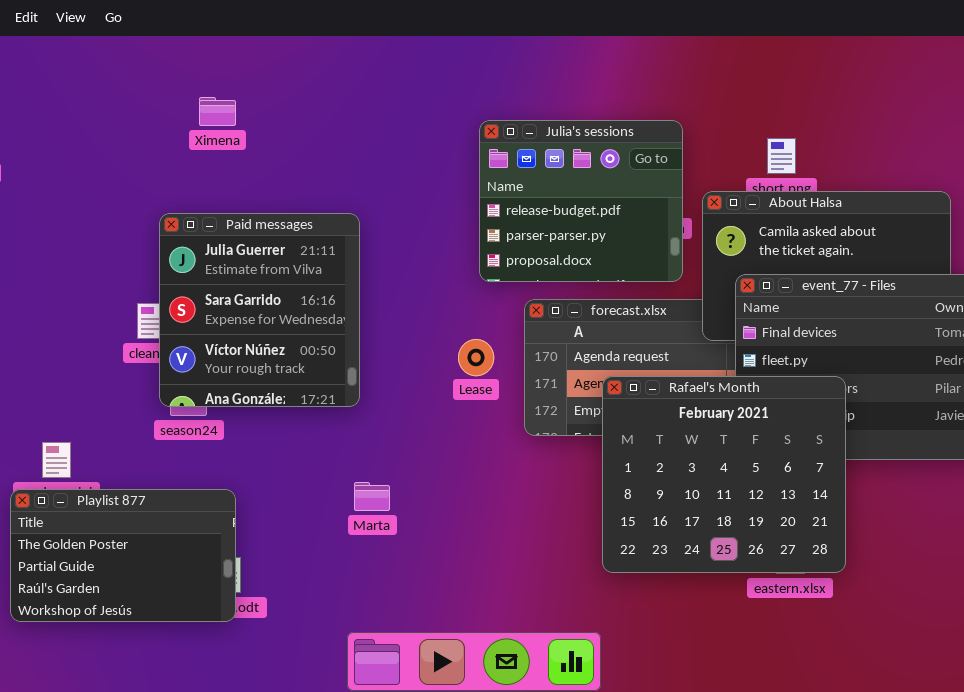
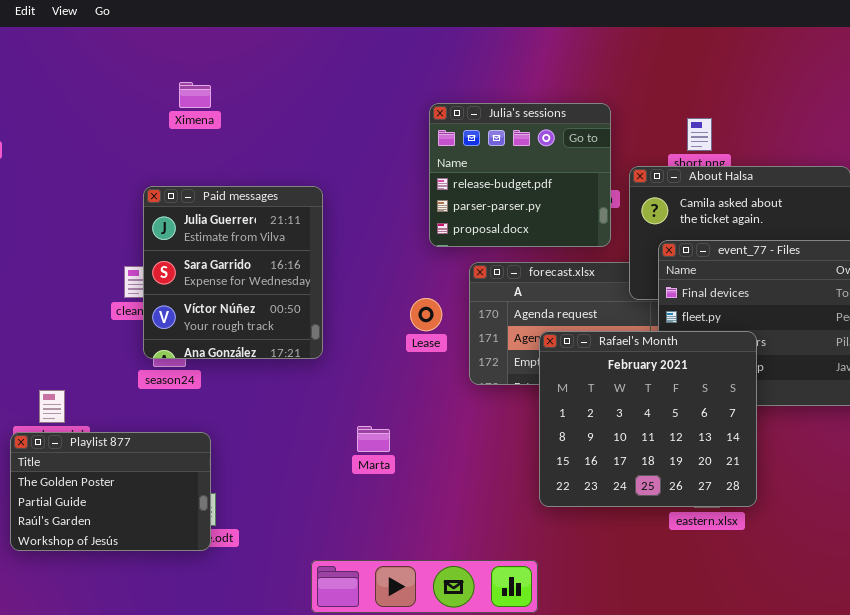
Marta: [354,482,390,511] -> [357,426,390,452], moved

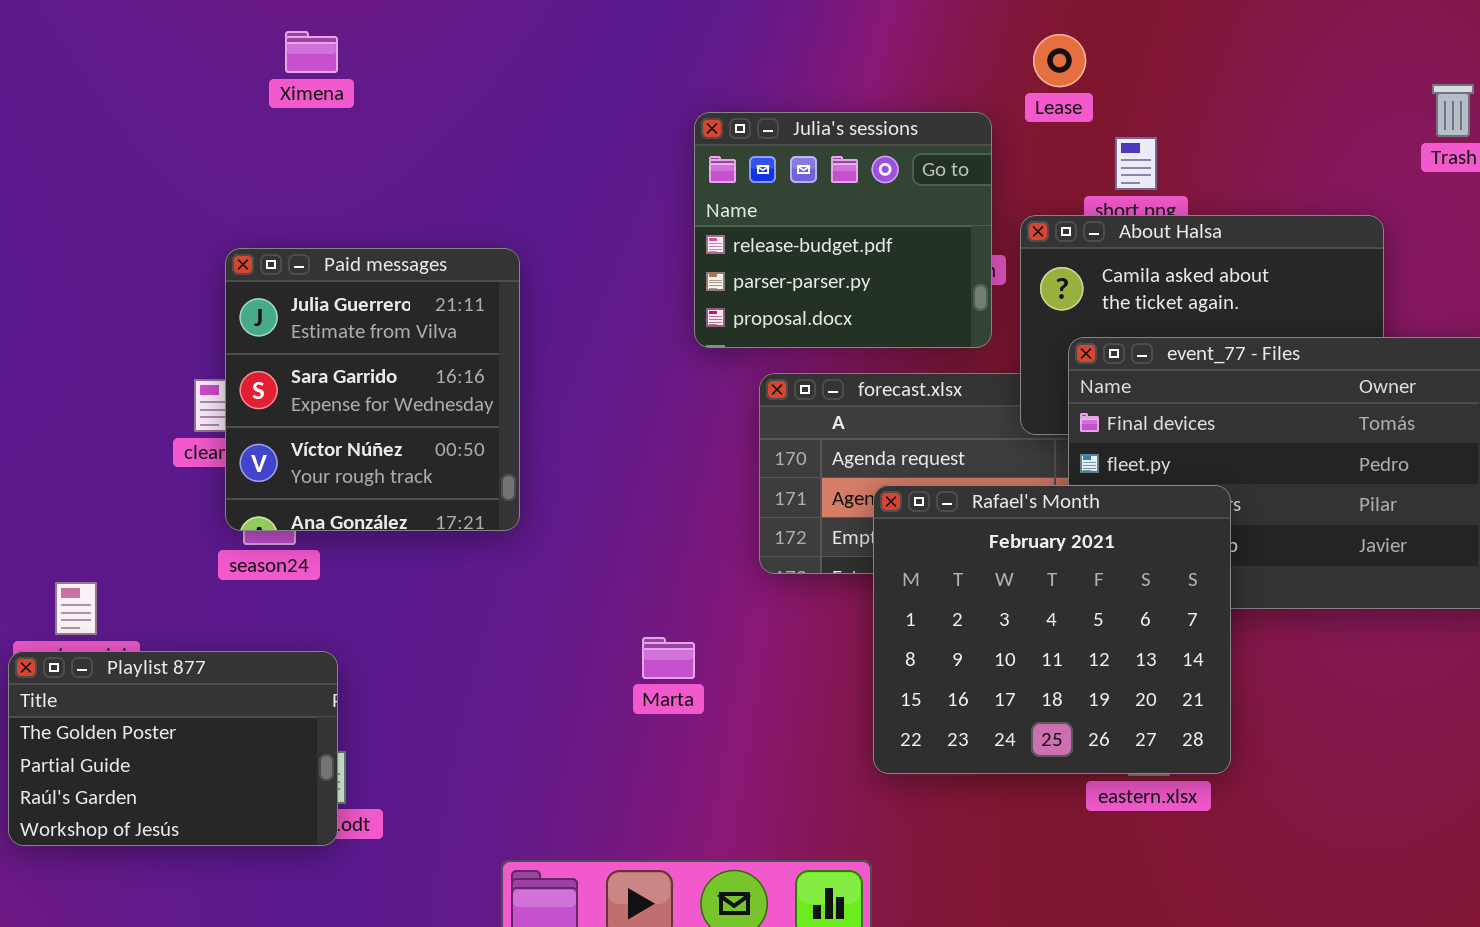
Ximena: [179,82,211,108] -> [285,31,338,73], moved
Lease: [410,298,442,331] -> [1033,34,1086,87], moved
Marta: [357,426,390,452] -> [642,637,695,679], moved

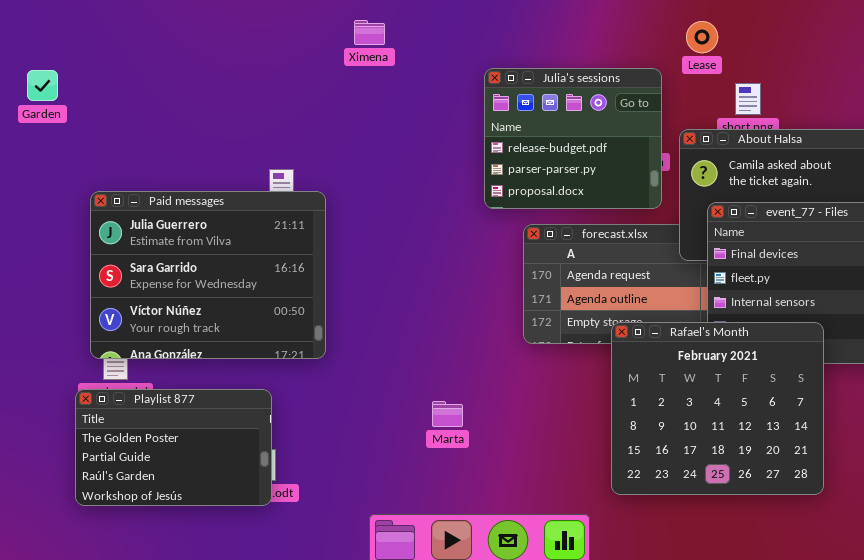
Ximena: [285,31,338,73] -> [354,20,385,45], moved
Paid messages: [225,248,520,531] -> [90,191,326,359], moved, resized
Rafael's Month: [873,485,1231,774] -> [611,322,824,495], moved
Marta: [642,637,695,679] -> [432,401,463,427], moved

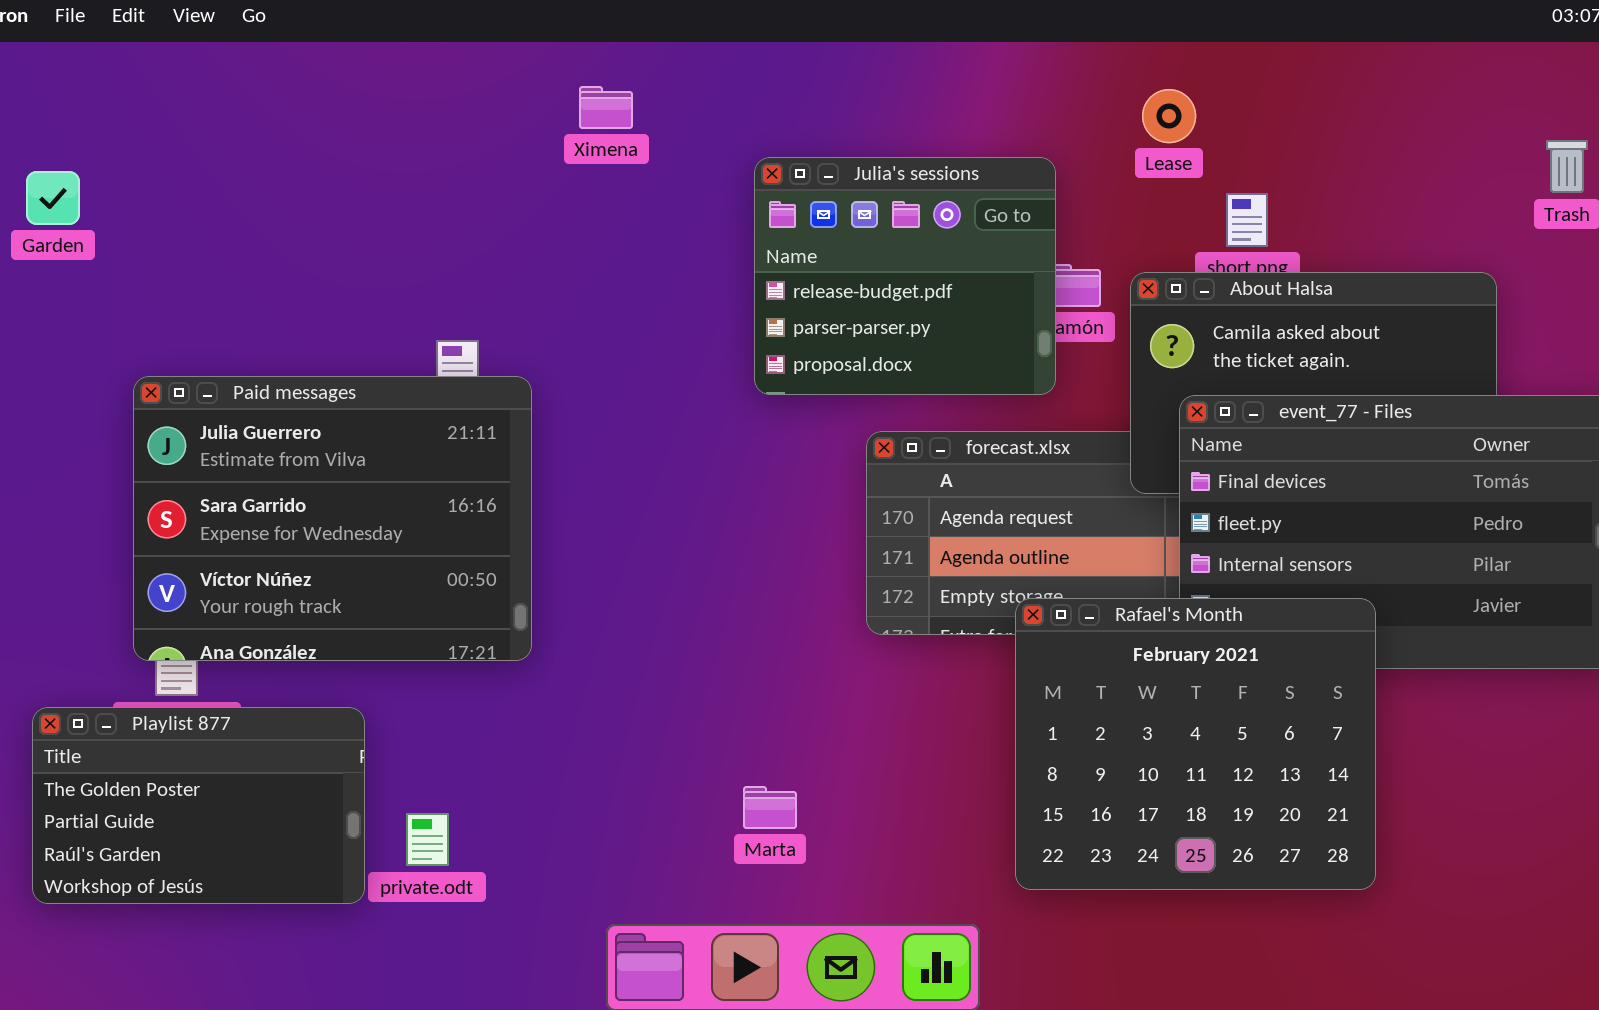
Julia's sessions: [484,68,662,209] -> [754,157,1056,395], moved
Playlist 877: [75,389,272,506] -> [32,707,365,904], moved
Marta: [432,401,463,427] -> [743,786,797,829], moved

